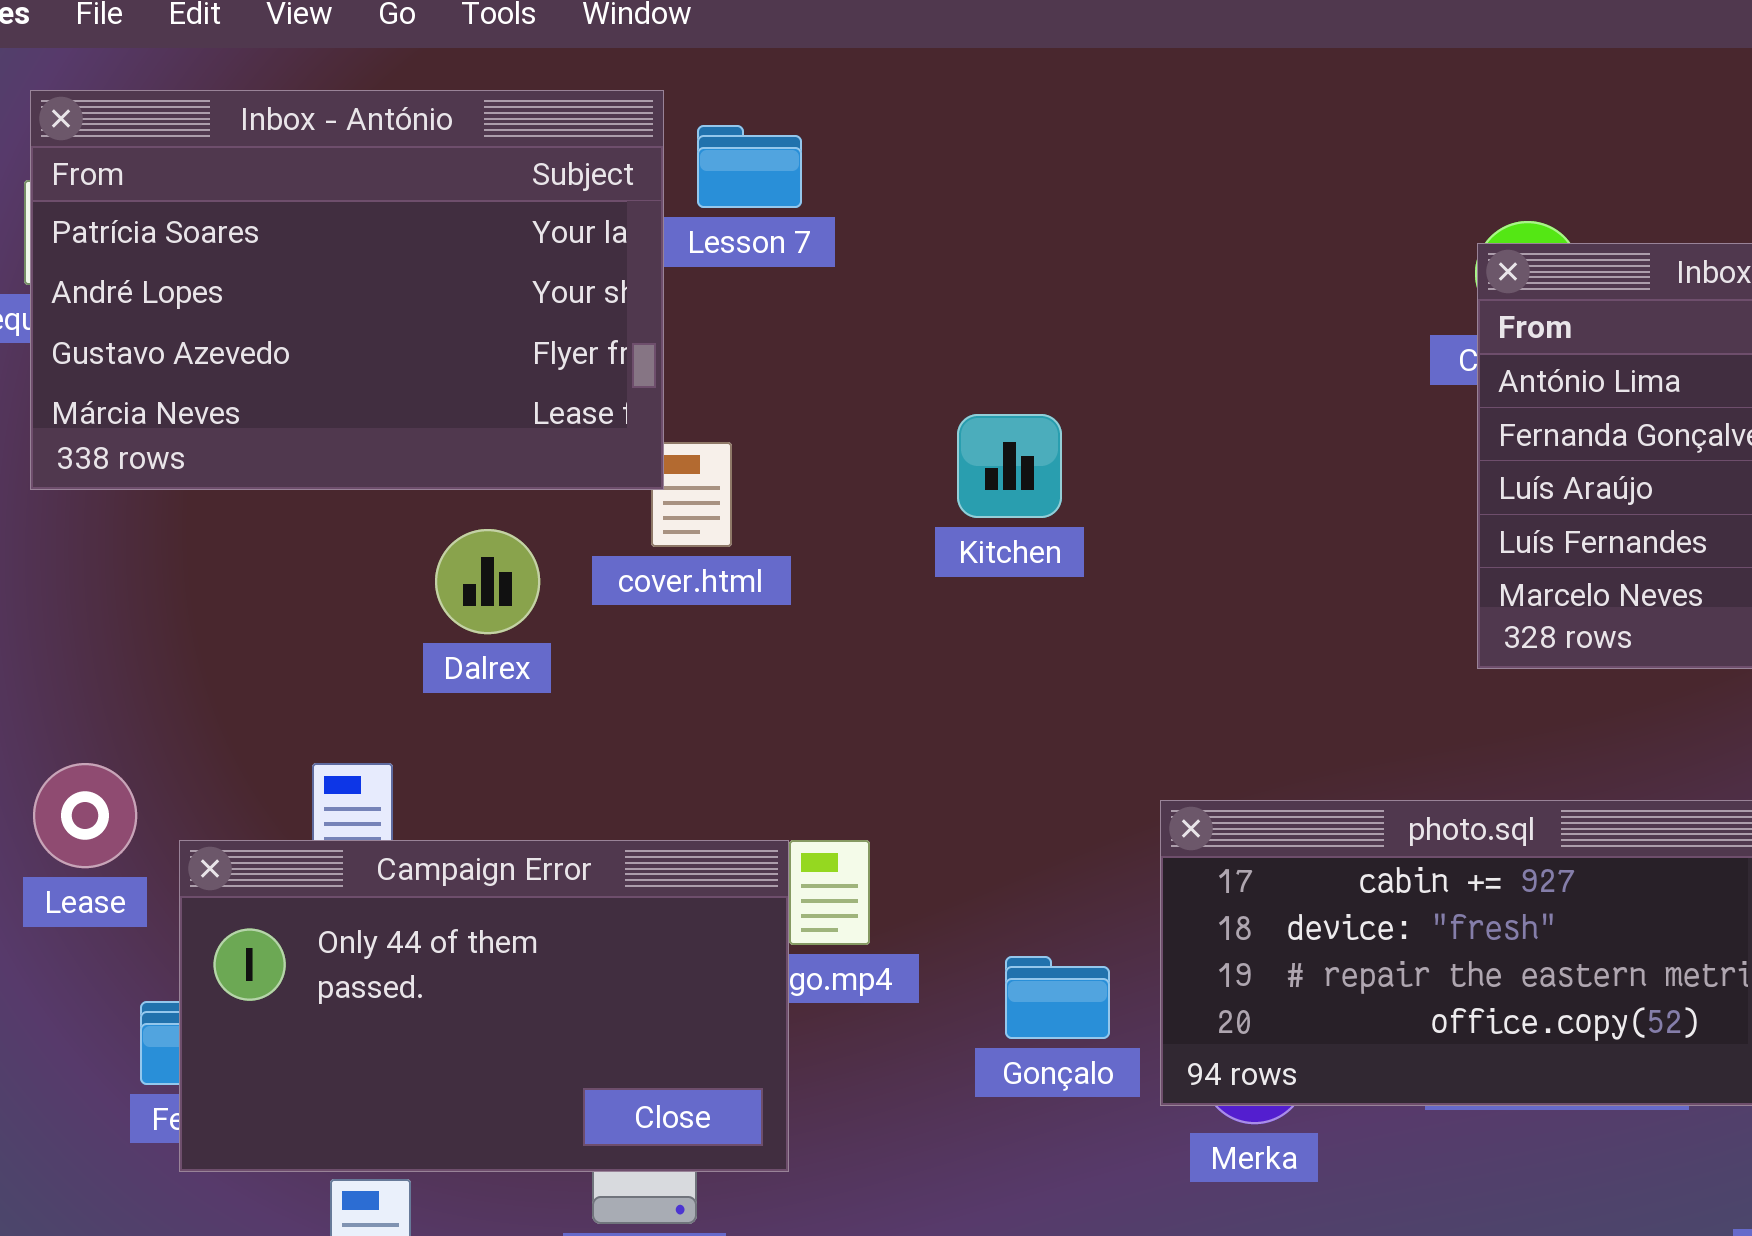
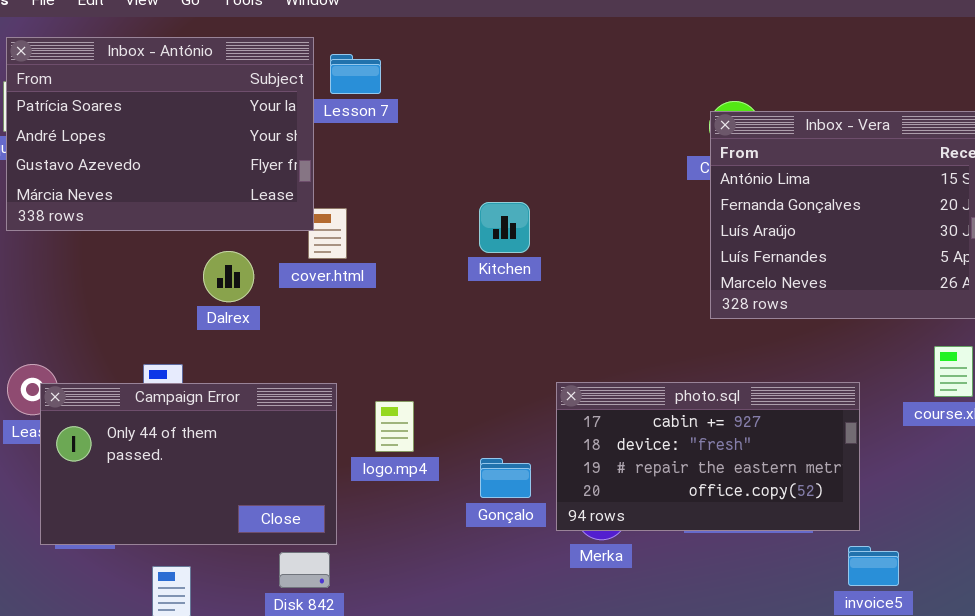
Kitchen: [957,414,1062,518] -> [479,202,530,253], moved
Campaign Error: [179,840,789,1172] -> [40,383,337,545], moved

